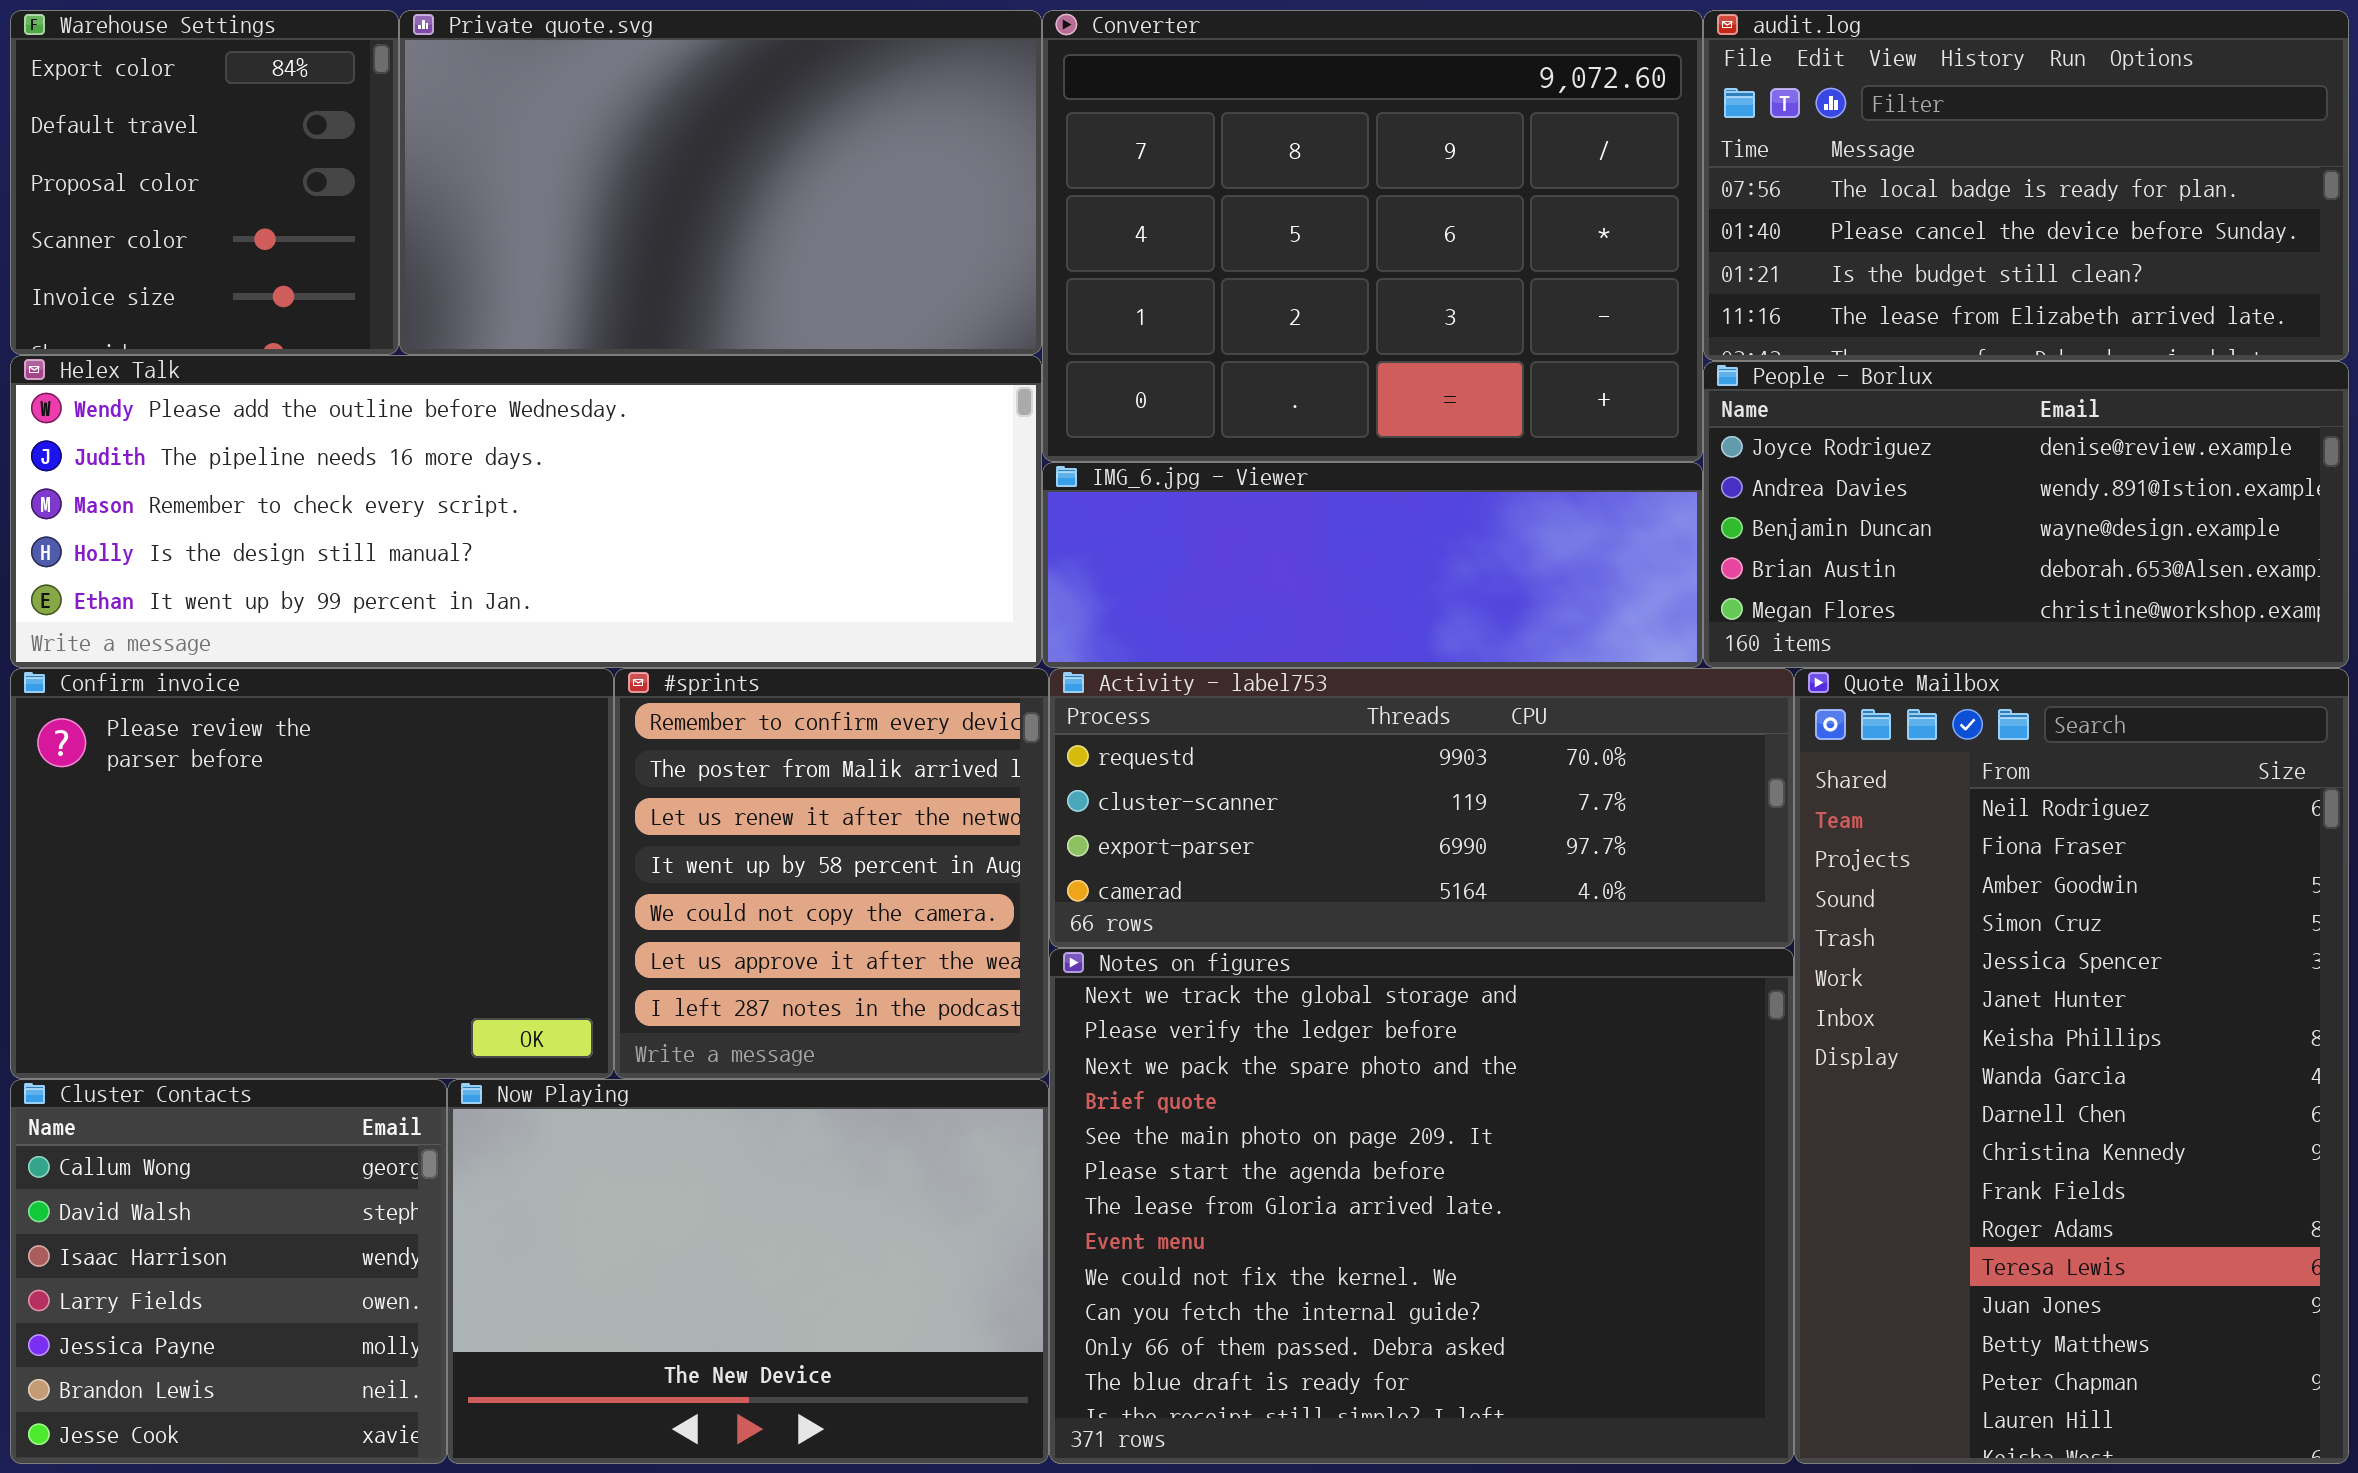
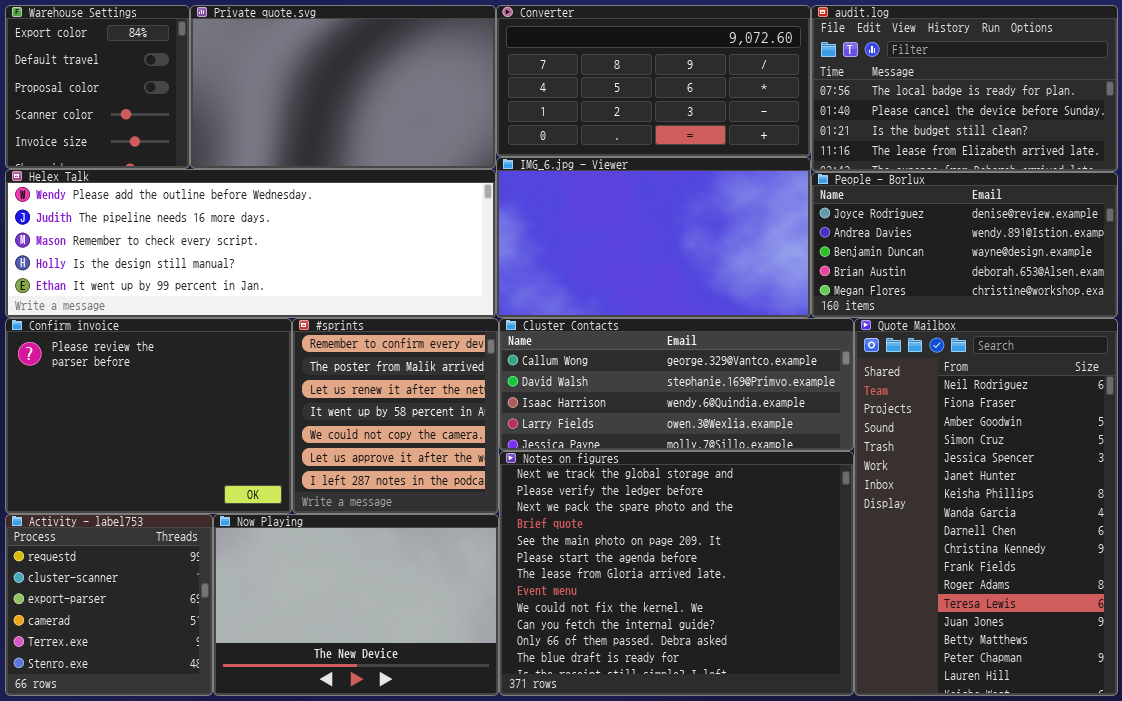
Converter: [1042,10,1703,462] -> [496,5,811,157], resized
IMG_6.jpg - Viewer: [1042,462,1703,668] -> [496,157,811,318], resized
Activity - label753: [1049,668,1794,948] -> [5,514,213,696], moved, resized
Cluster Contacts: [10,1079,447,1464] -> [499,318,854,451], moved, resized

